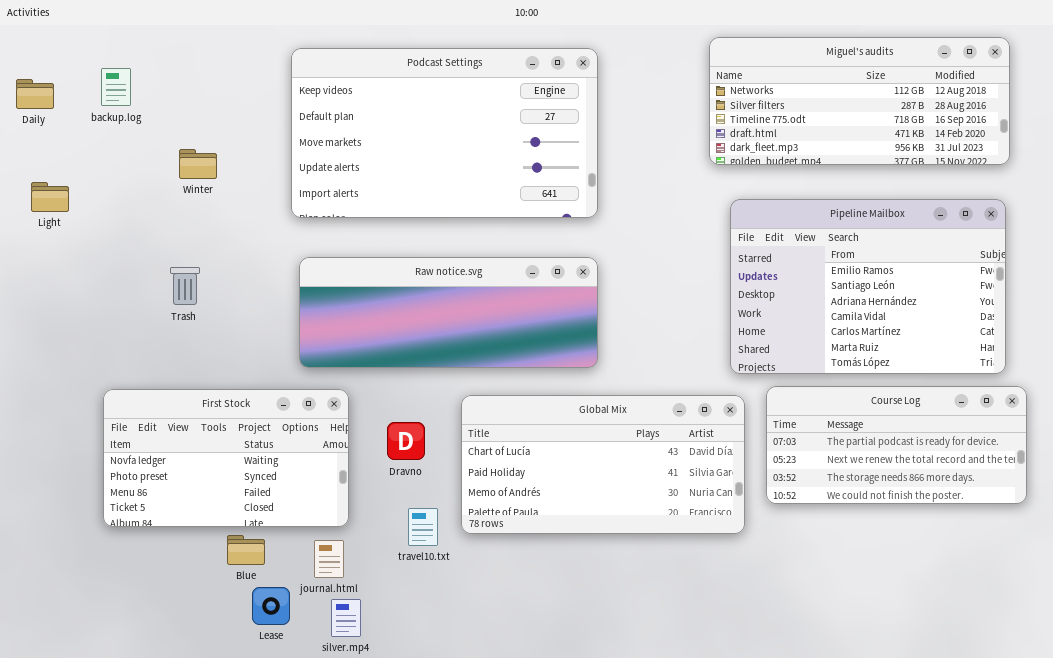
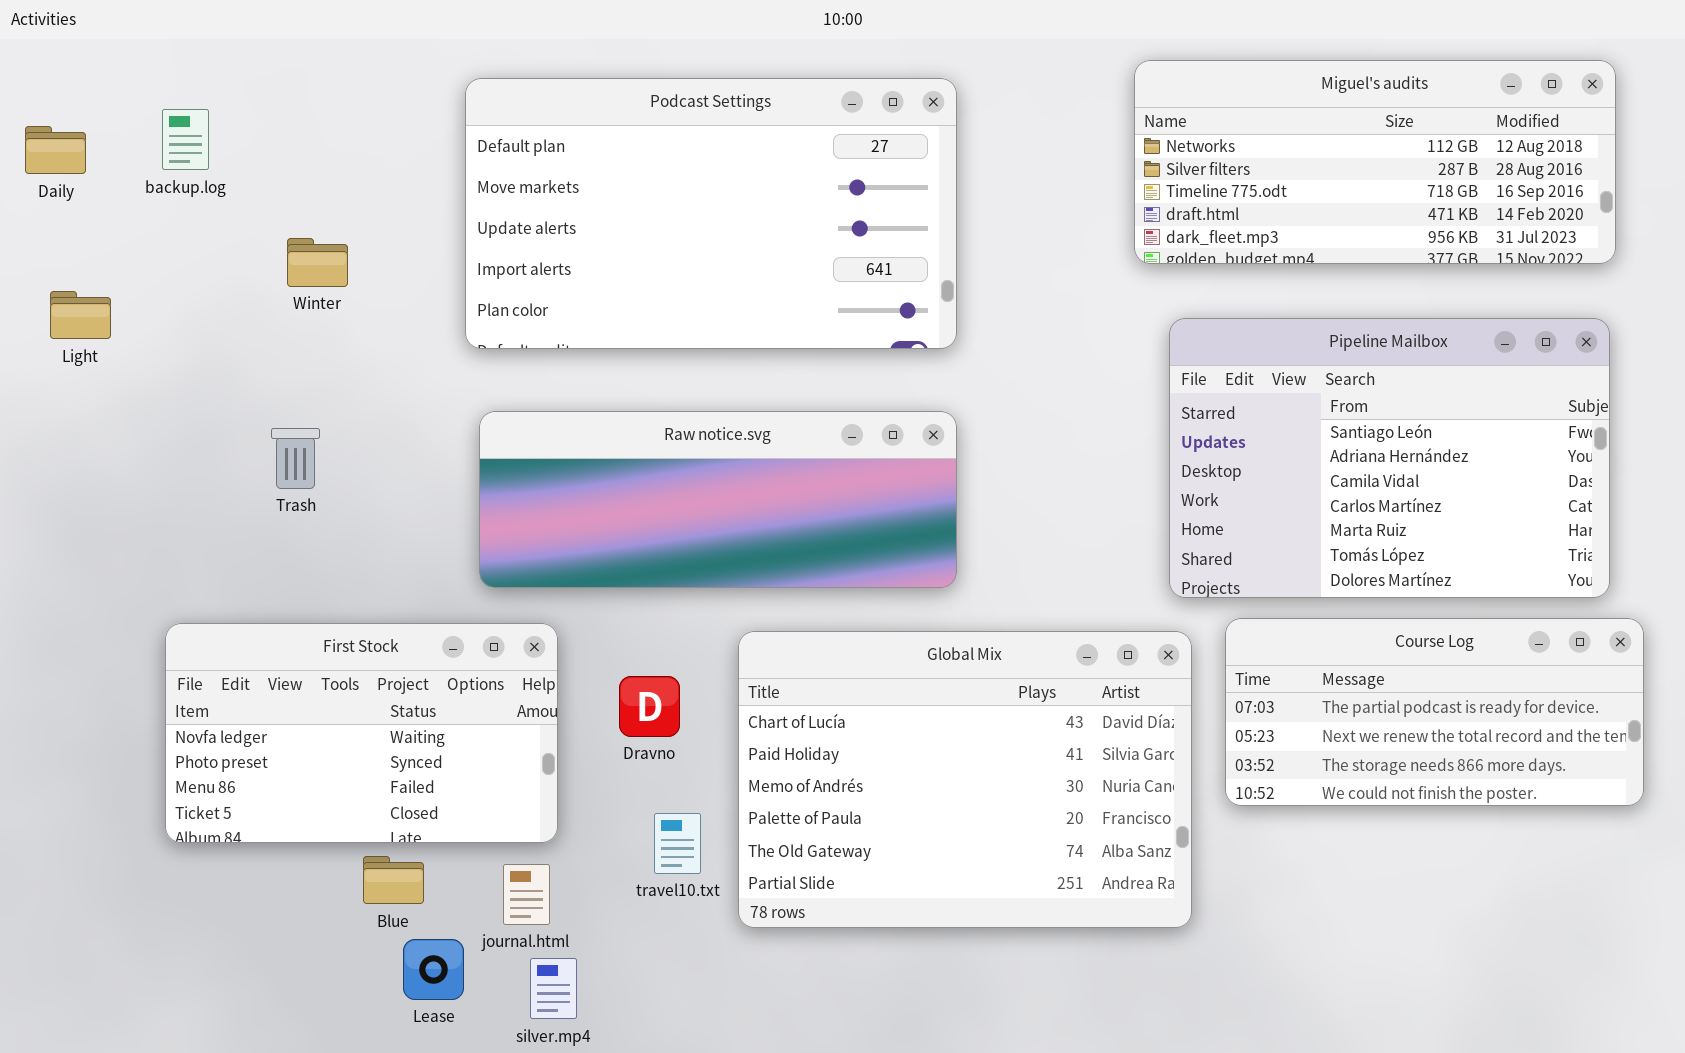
Podcast Settings: [291,48,598,218] -> [465,78,957,349], scrolled down 1 row
Pipeline Mailbox: [730,199,1006,374] -> [1169,318,1610,598], scrolled down 1 row
Global Mix: [461,395,745,534] -> [738,631,1192,928], resized

